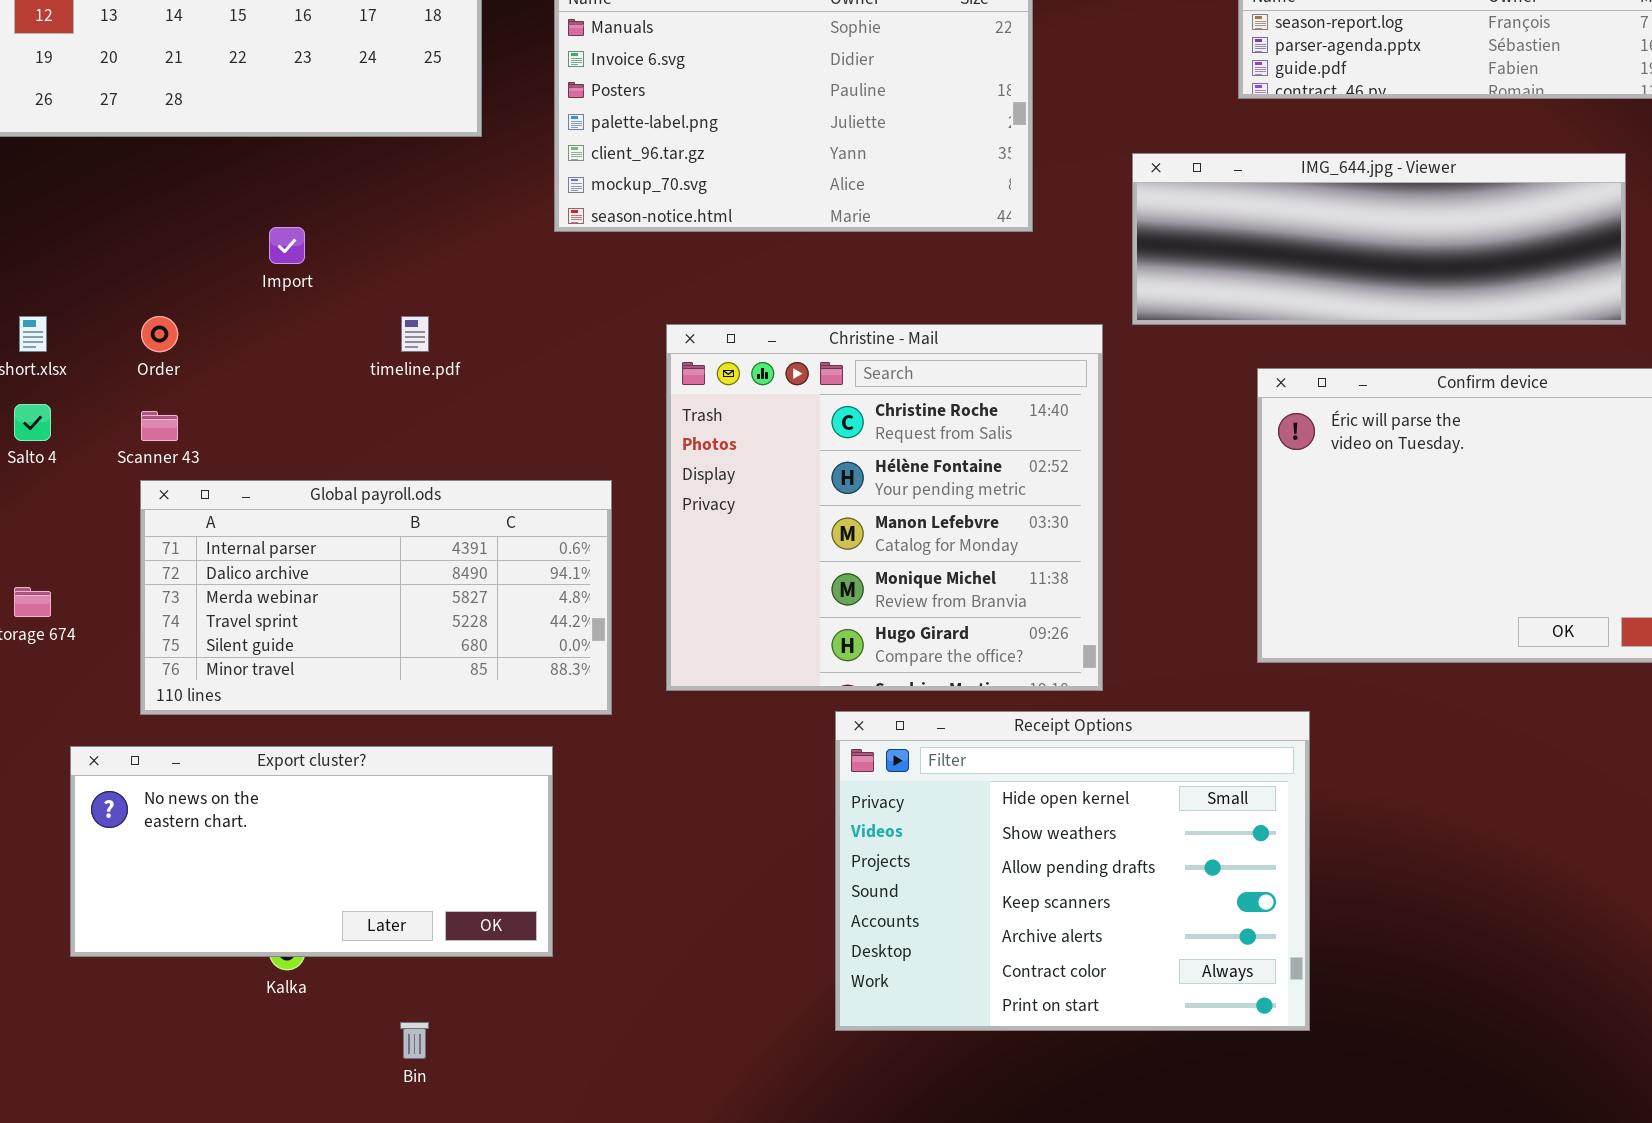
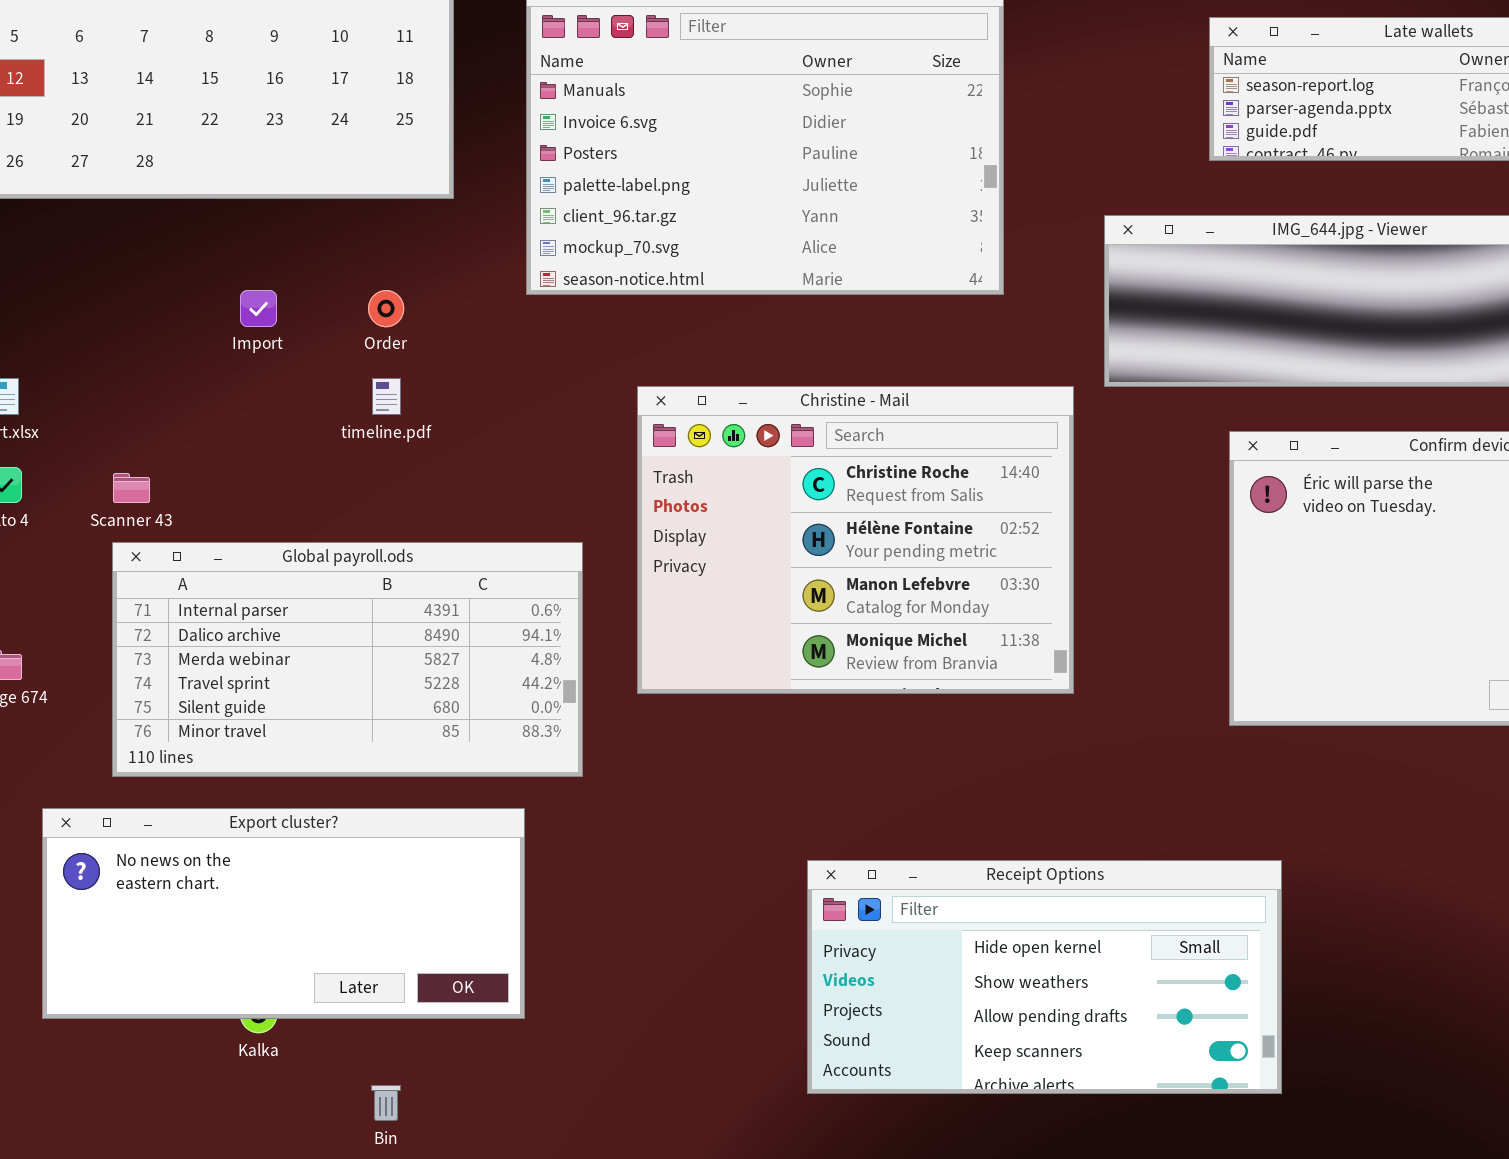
Order: [141,316,178,352] -> [368,290,404,327], moved
Christine - Mail: [666,324,1103,691] -> [637,386,1074,694], resized
Receipt Options: [835,711,1310,1031] -> [807,860,1282,1094], resized

